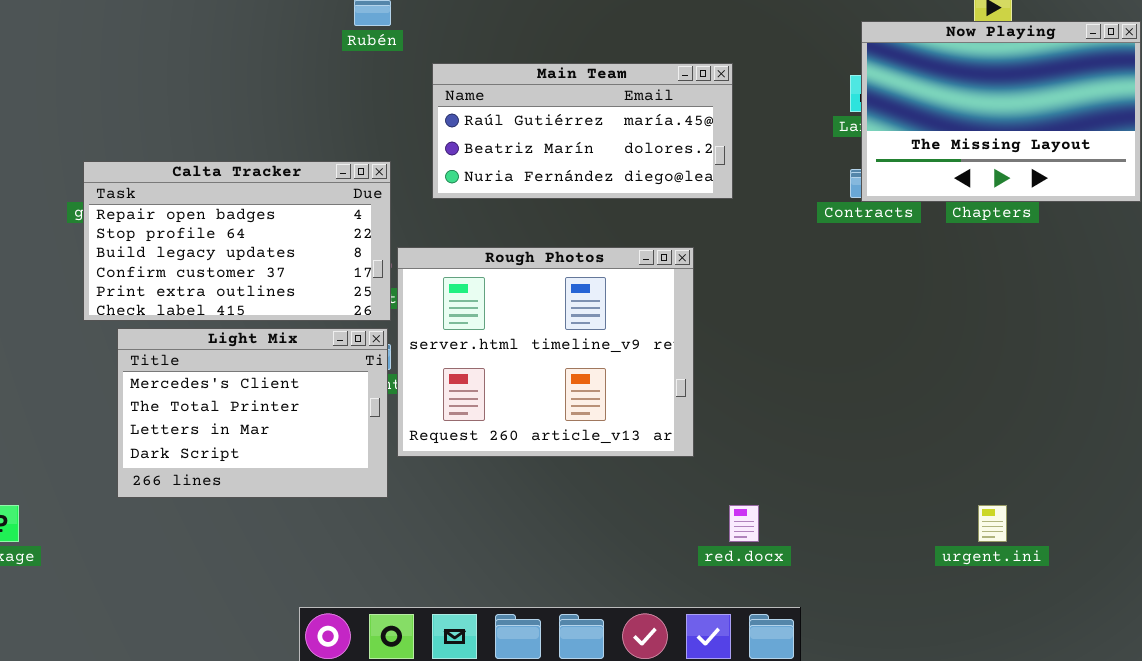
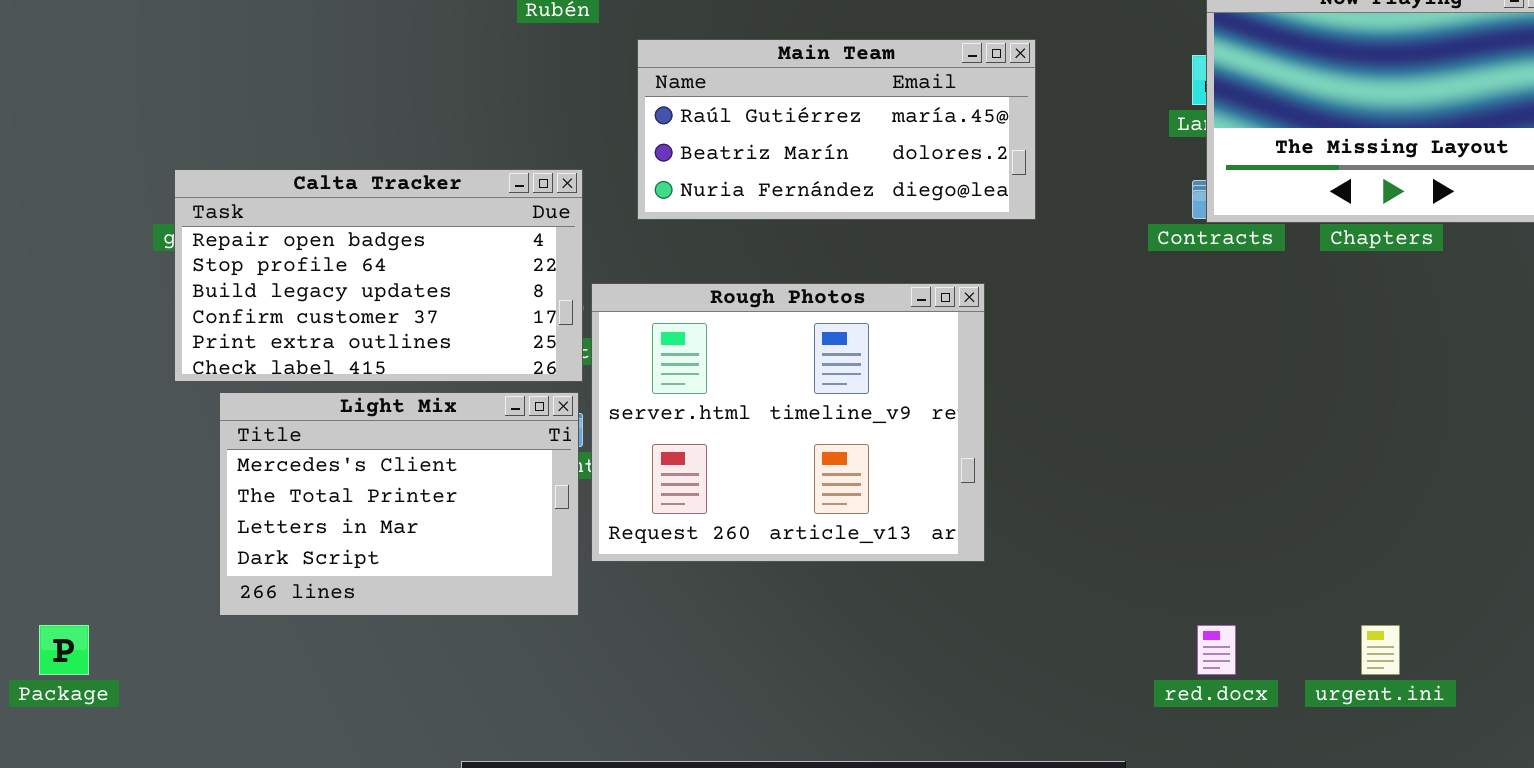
red.docx: [729,505,759,542] -> [1197,625,1236,675], moved

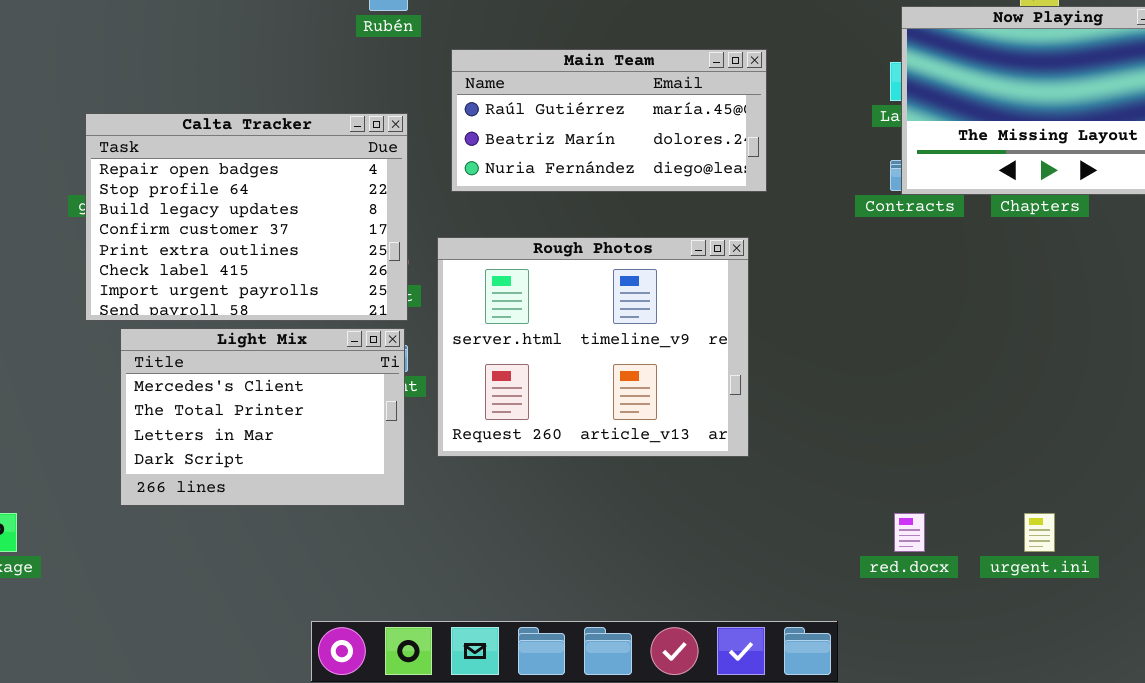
Calta Tracker: [174,169,583,382] -> [85,113,408,321], resized
Rough Photos: [591,283,985,562] -> [437,237,749,457], moved

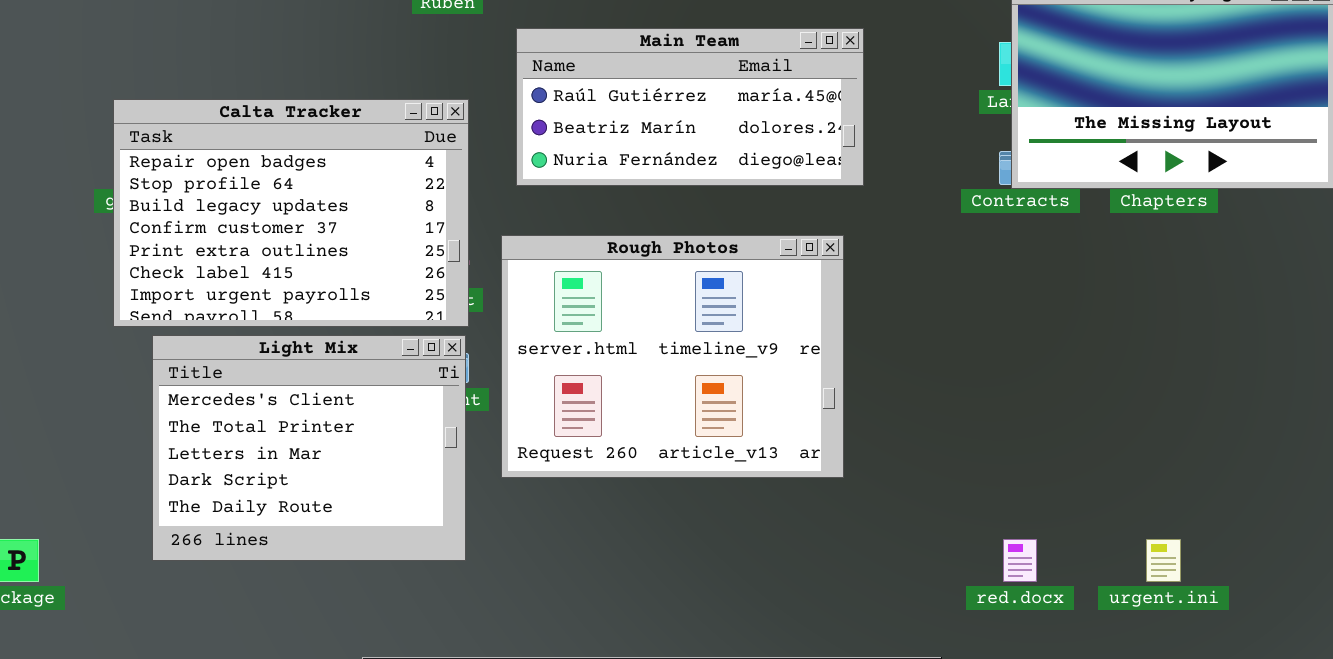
Light Mix: [120,328,405,506] -> [152,335,466,561], resized

